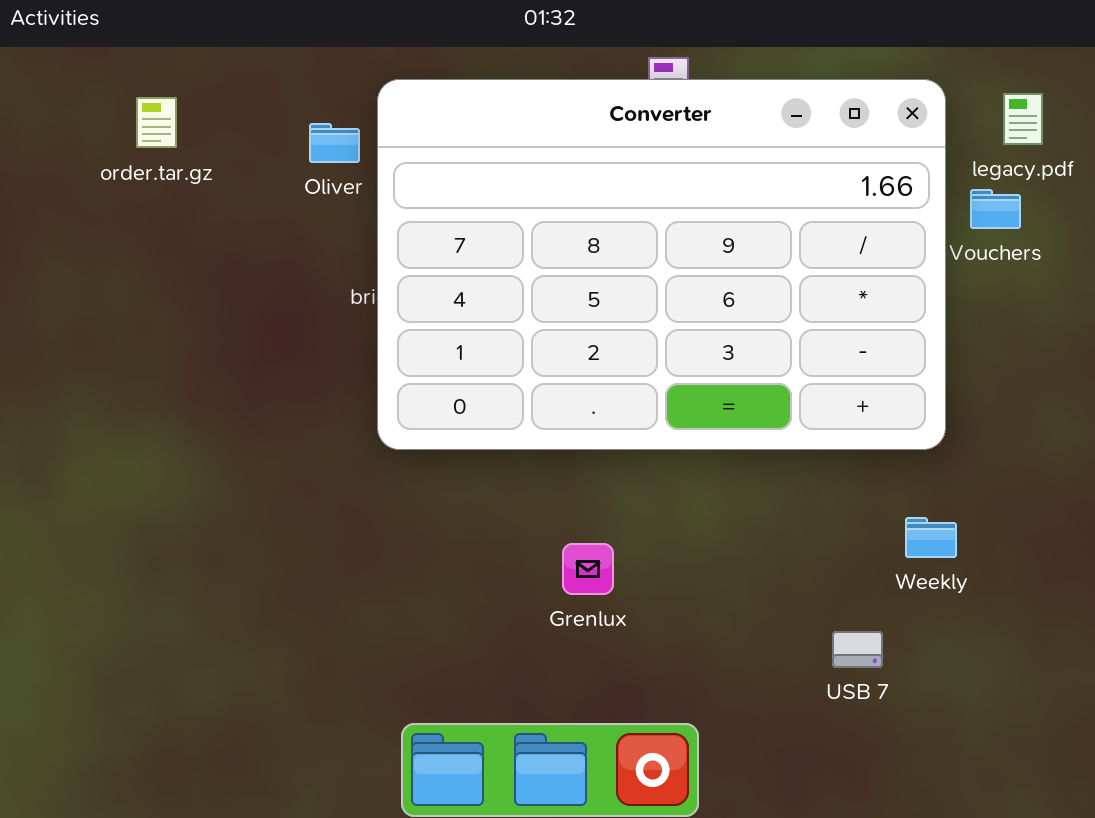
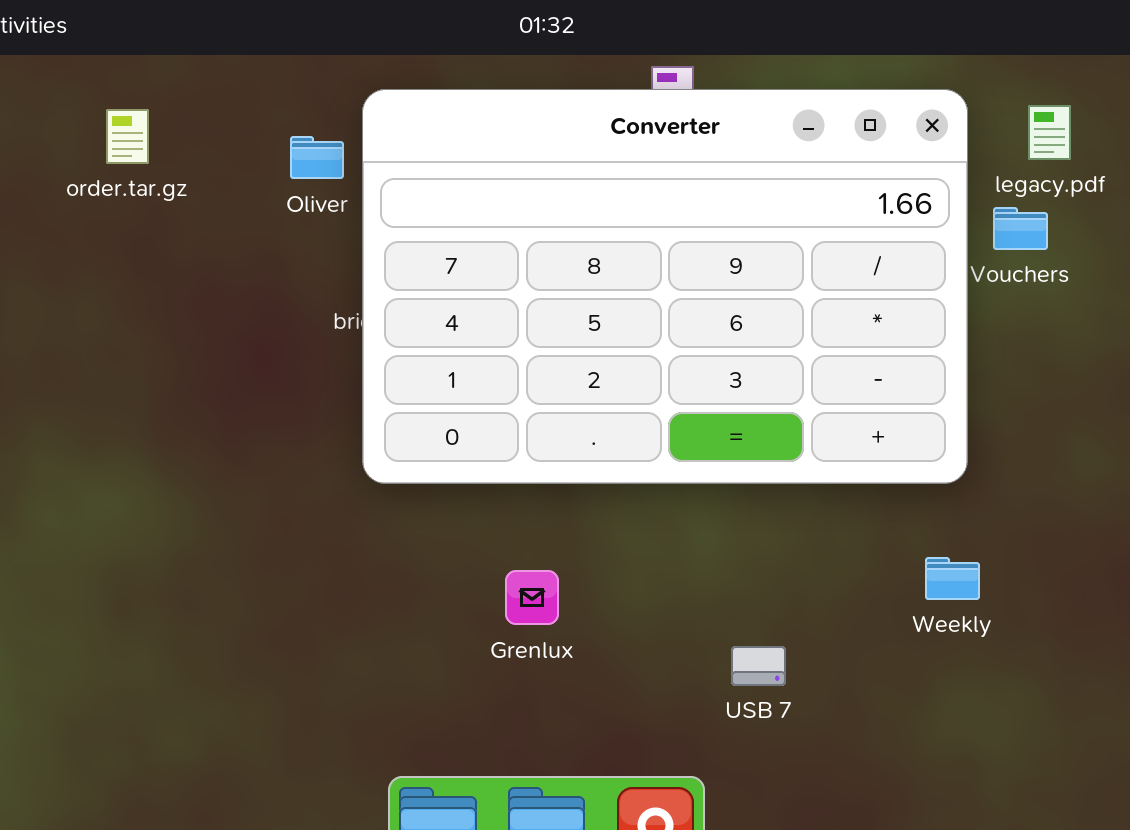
Grenlux: [562,543,614,595] -> [505,570,559,625], moved
USB 7: [832,631,883,668] -> [731,646,786,686], moved

